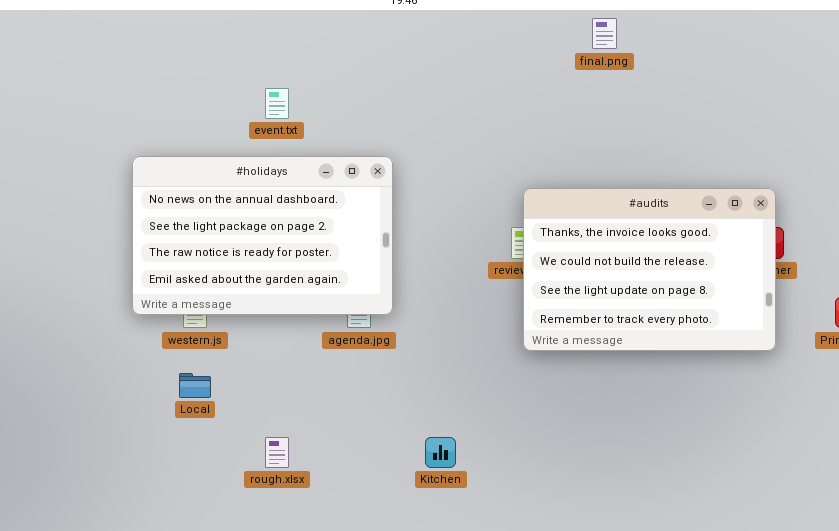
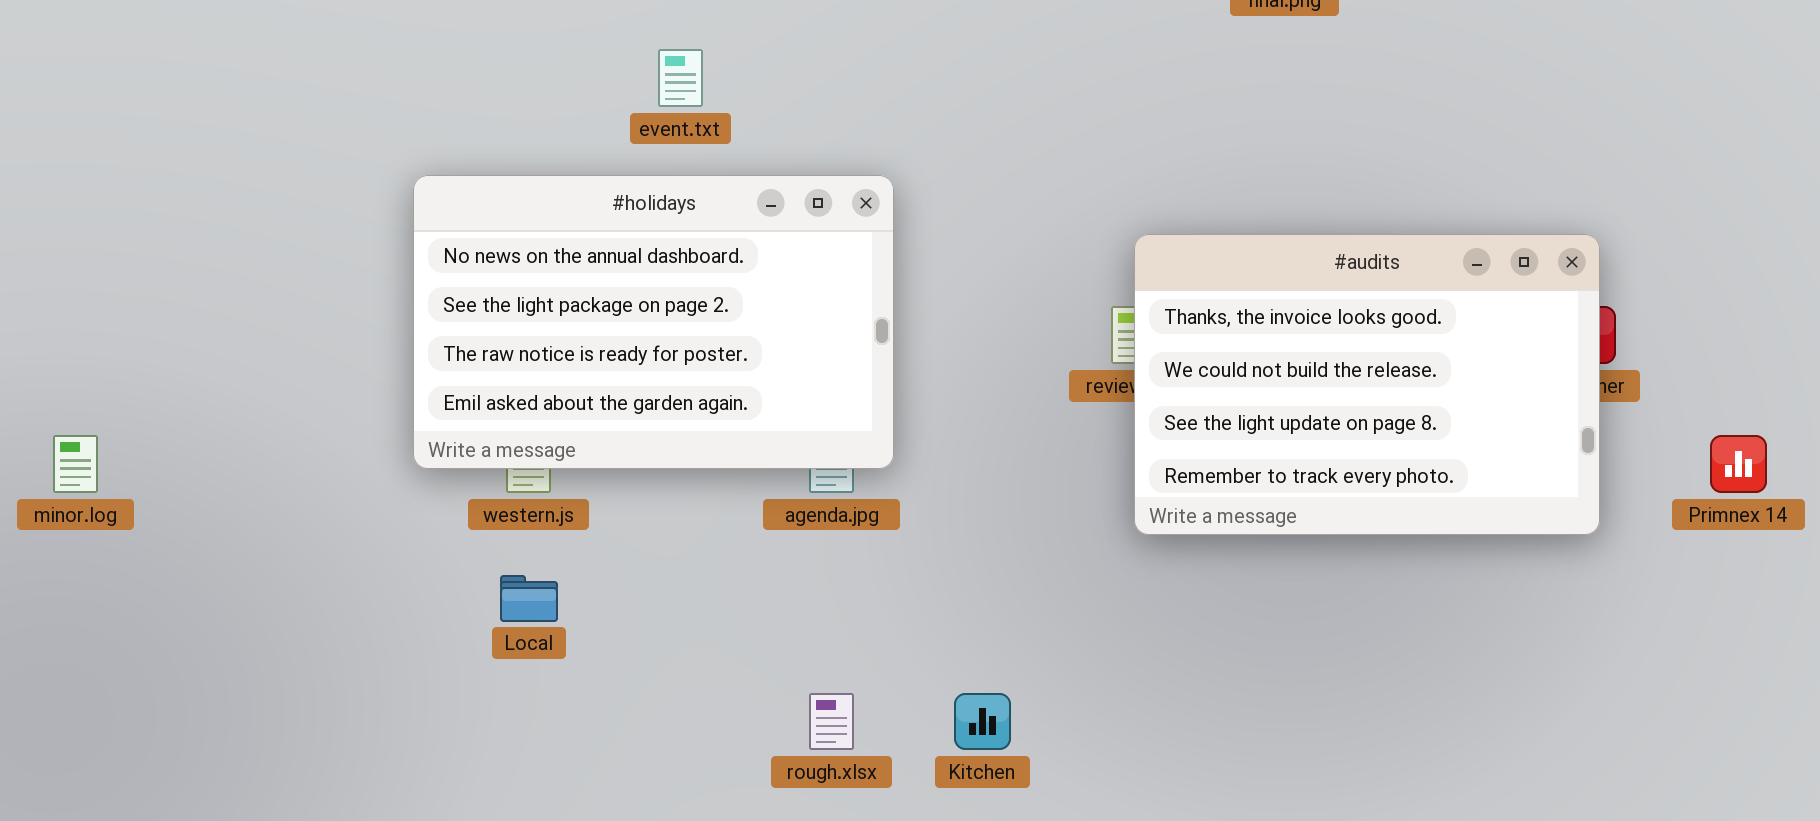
rough.xlsx: [265,437,289,468] -> [809,693,854,750], moved

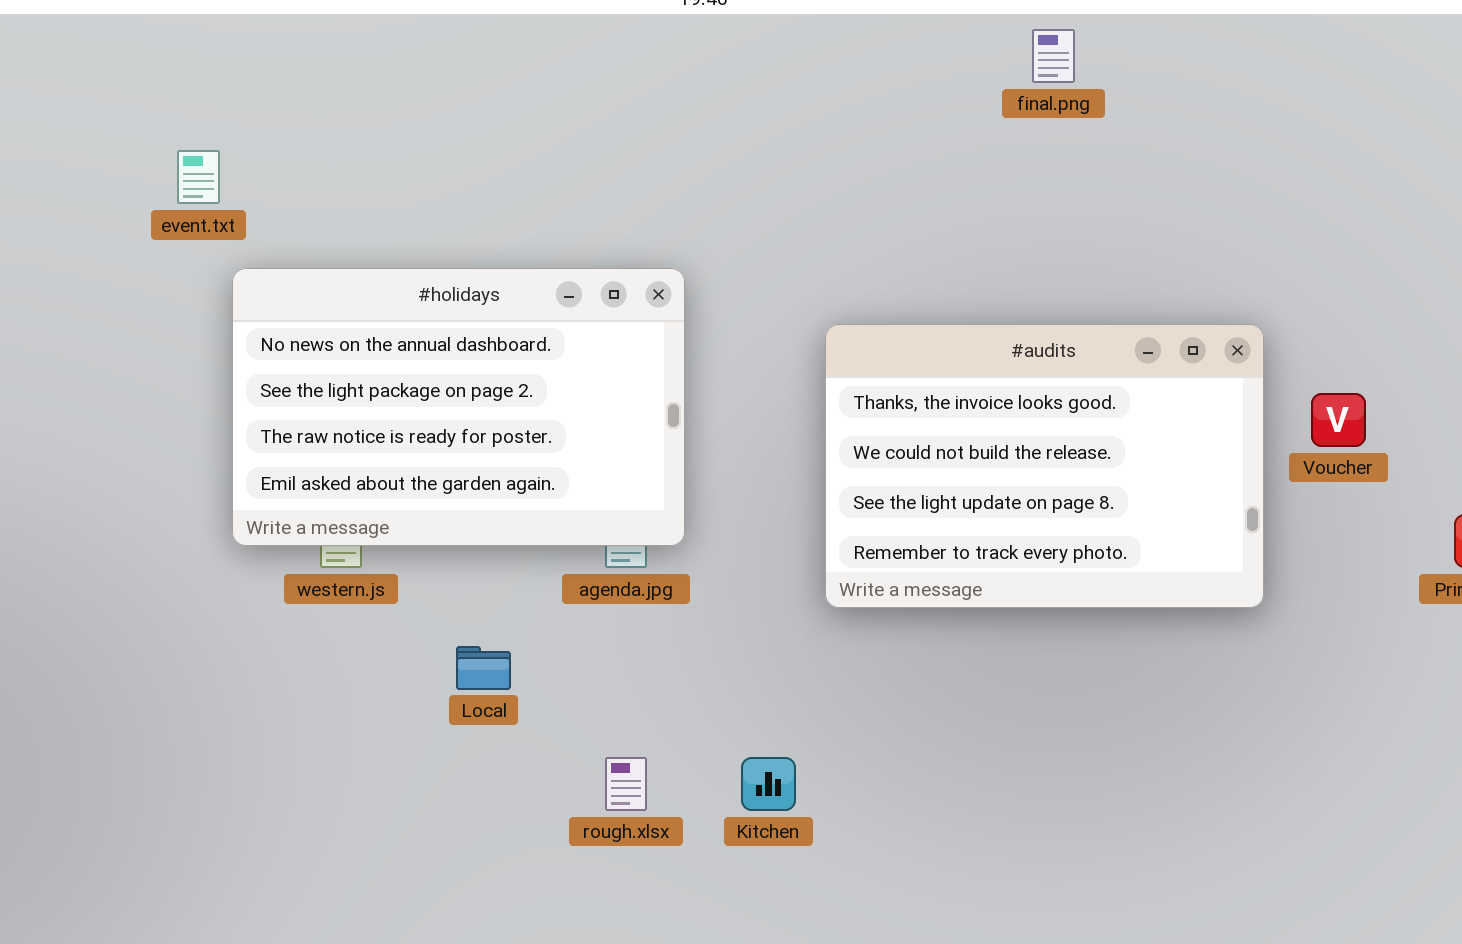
event.txt: [658,49,703,107] -> [177,150,220,204], moved
#audits: [1134,234,1600,535] -> [825,324,1264,608], moved
Local: [500,575,558,622] -> [456,646,511,690], moved

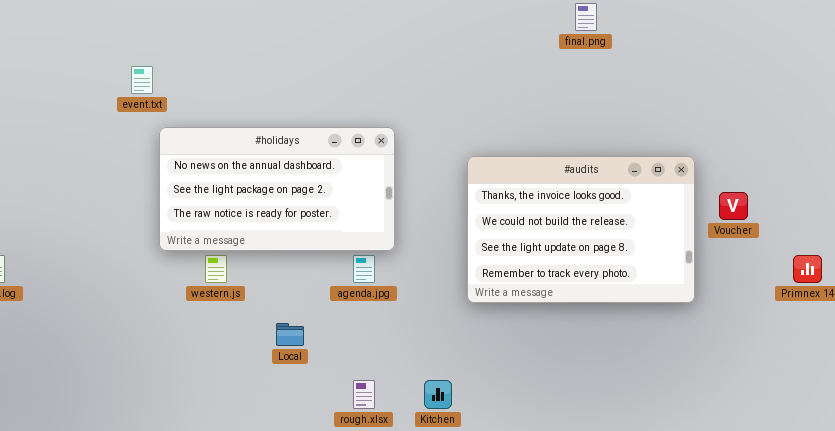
#holidays: [232,268,685,546] -> [159,127,395,251], resized

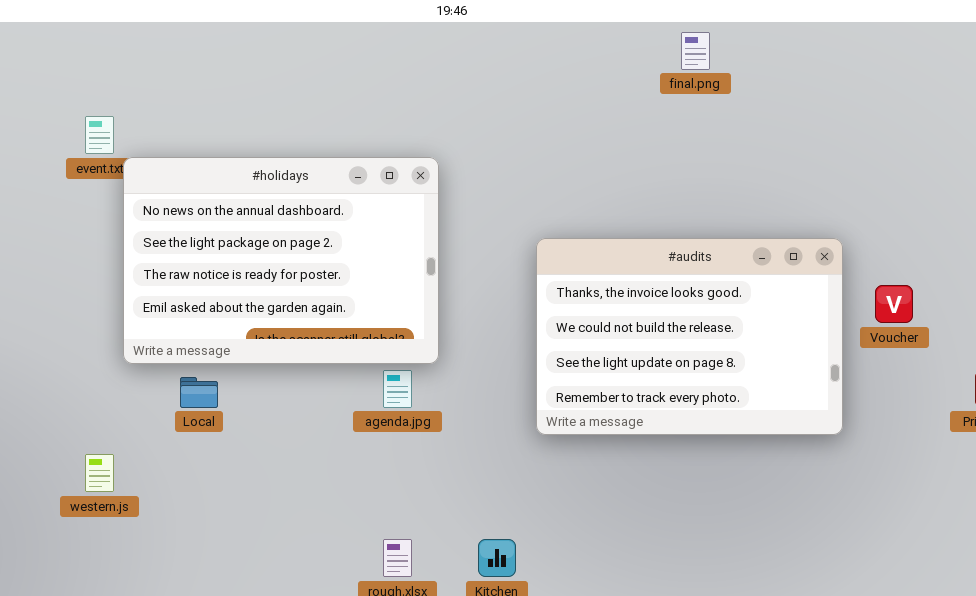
#holidays: [159,127,395,251] -> [123,157,439,364], resized
western.js: [205,255,227,283] -> [85,454,114,492], moved
Local: [276,323,304,346] -> [180,377,218,408], moved

